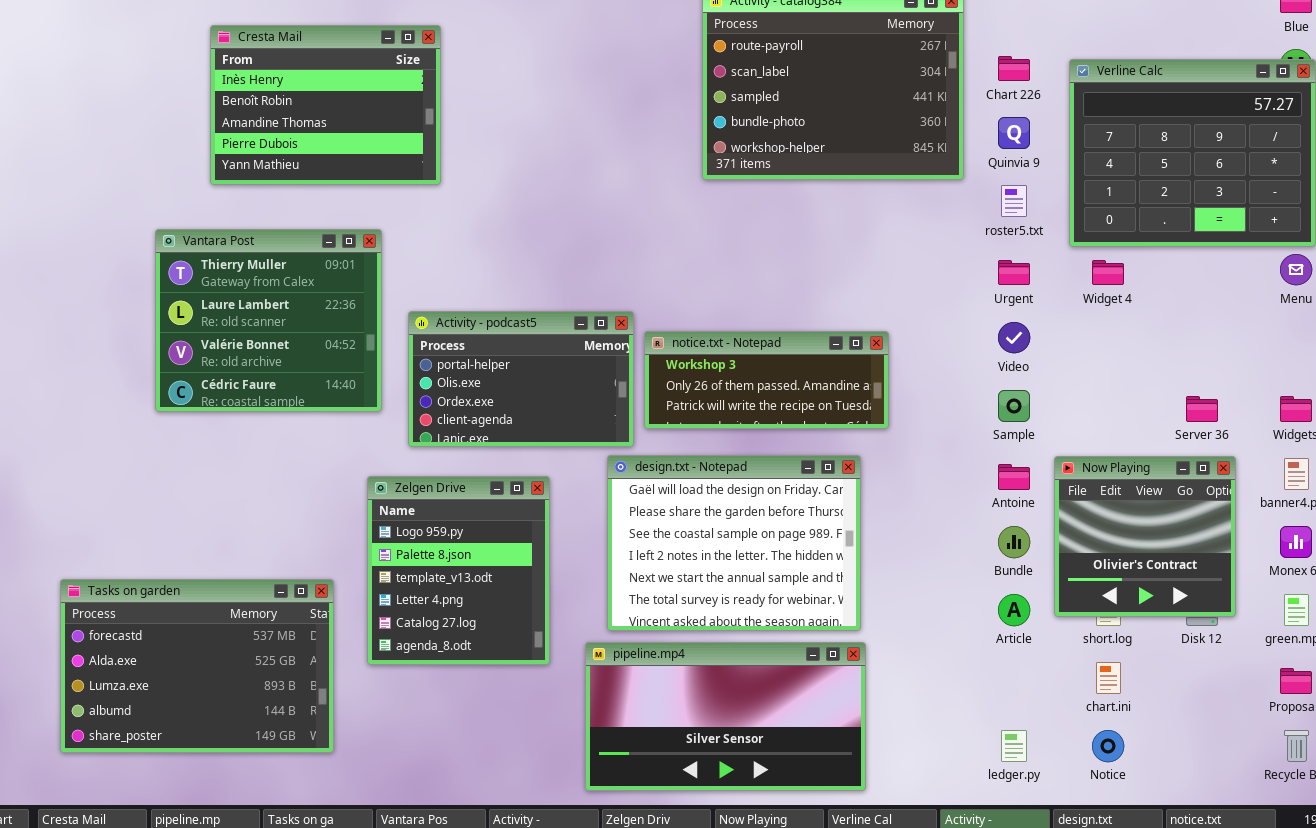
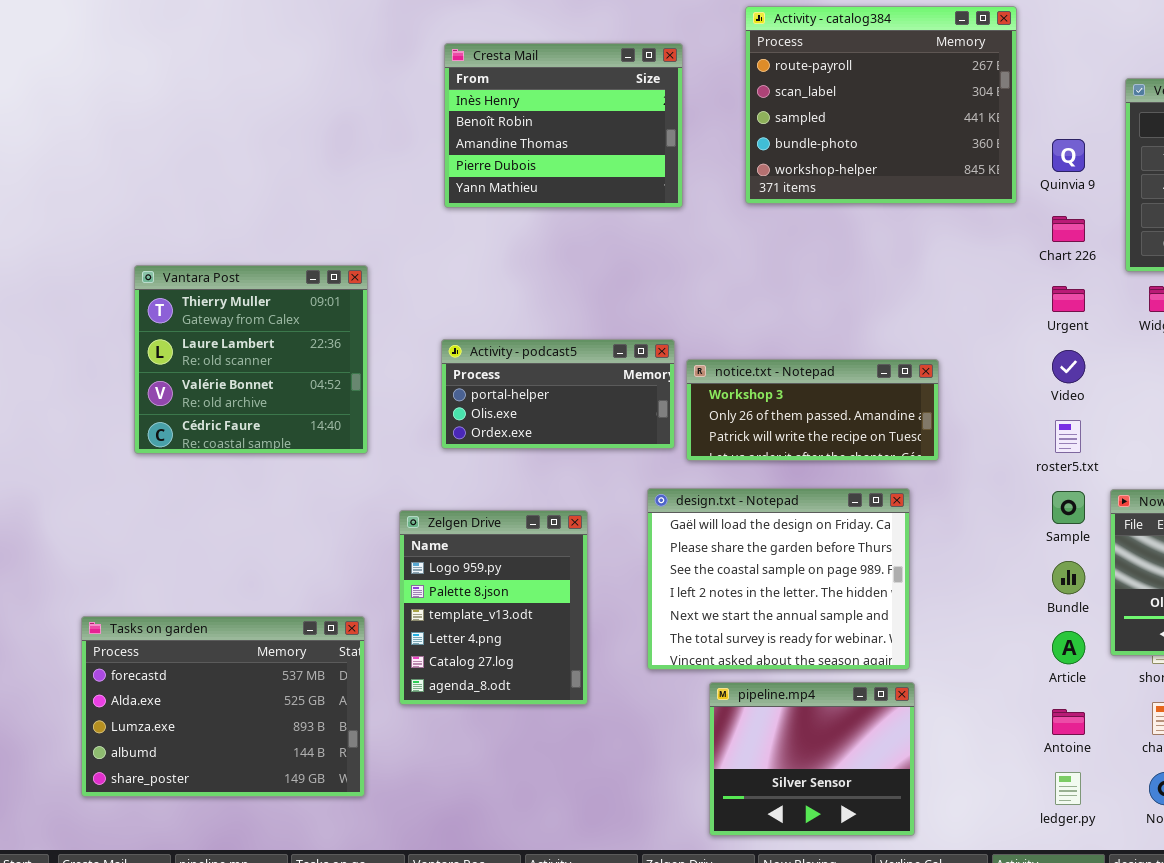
Cresta Mail: [210,25,441,185] -> [444,43,683,208], moved
Chart 226: [998,56,1030,81] -> [1052,216,1085,242], moved
roster5.txt: [1001,185,1027,217] -> [1055,420,1081,453], moved
Vantara Post: [155,229,382,412] -> [134,265,368,454], moved
Activity - podcast5: [408,311,634,447] -> [441,339,675,449], resized
Sample: [998,390,1030,422] -> [1052,491,1085,524], moved
Antoine: [998,464,1030,490] -> [1052,709,1085,735], moved
pipeline.mp4: [585,642,866,791] -> [709,682,915,836], resized

